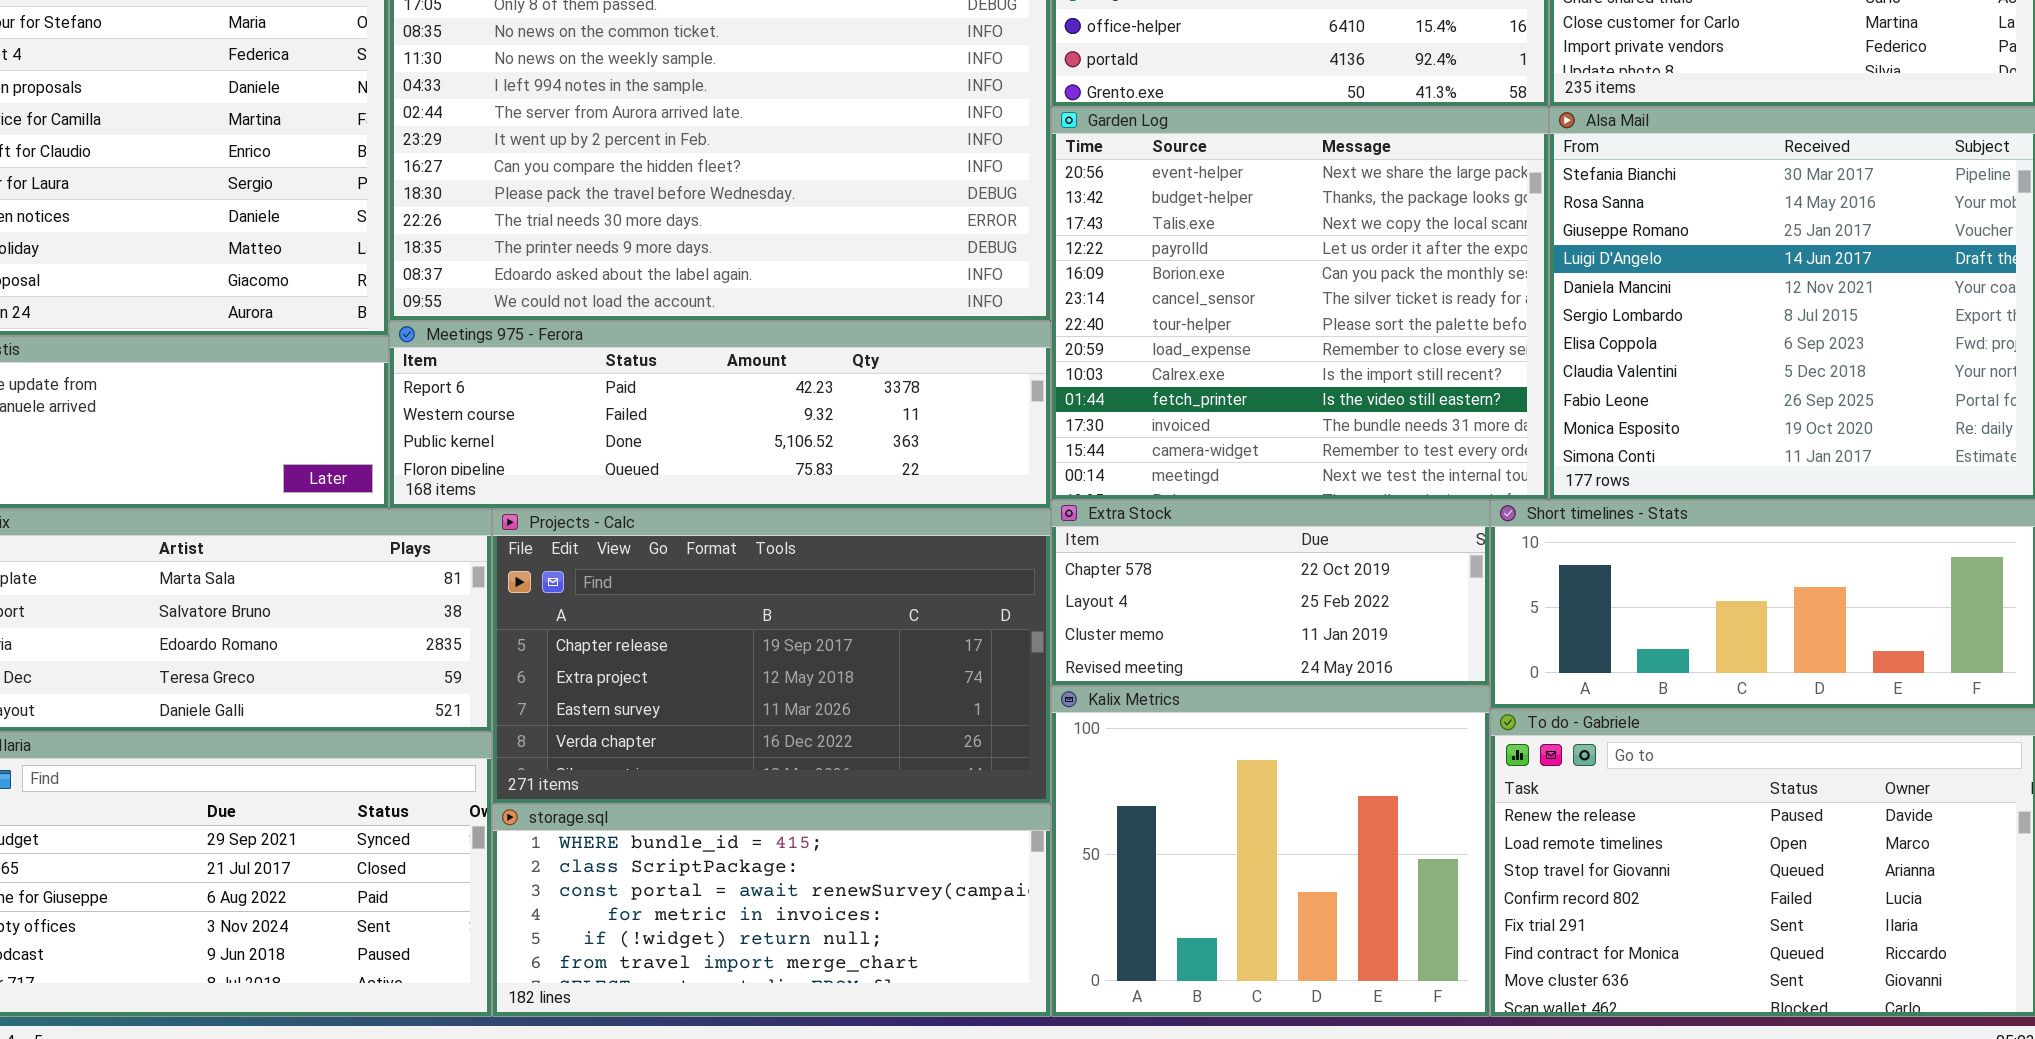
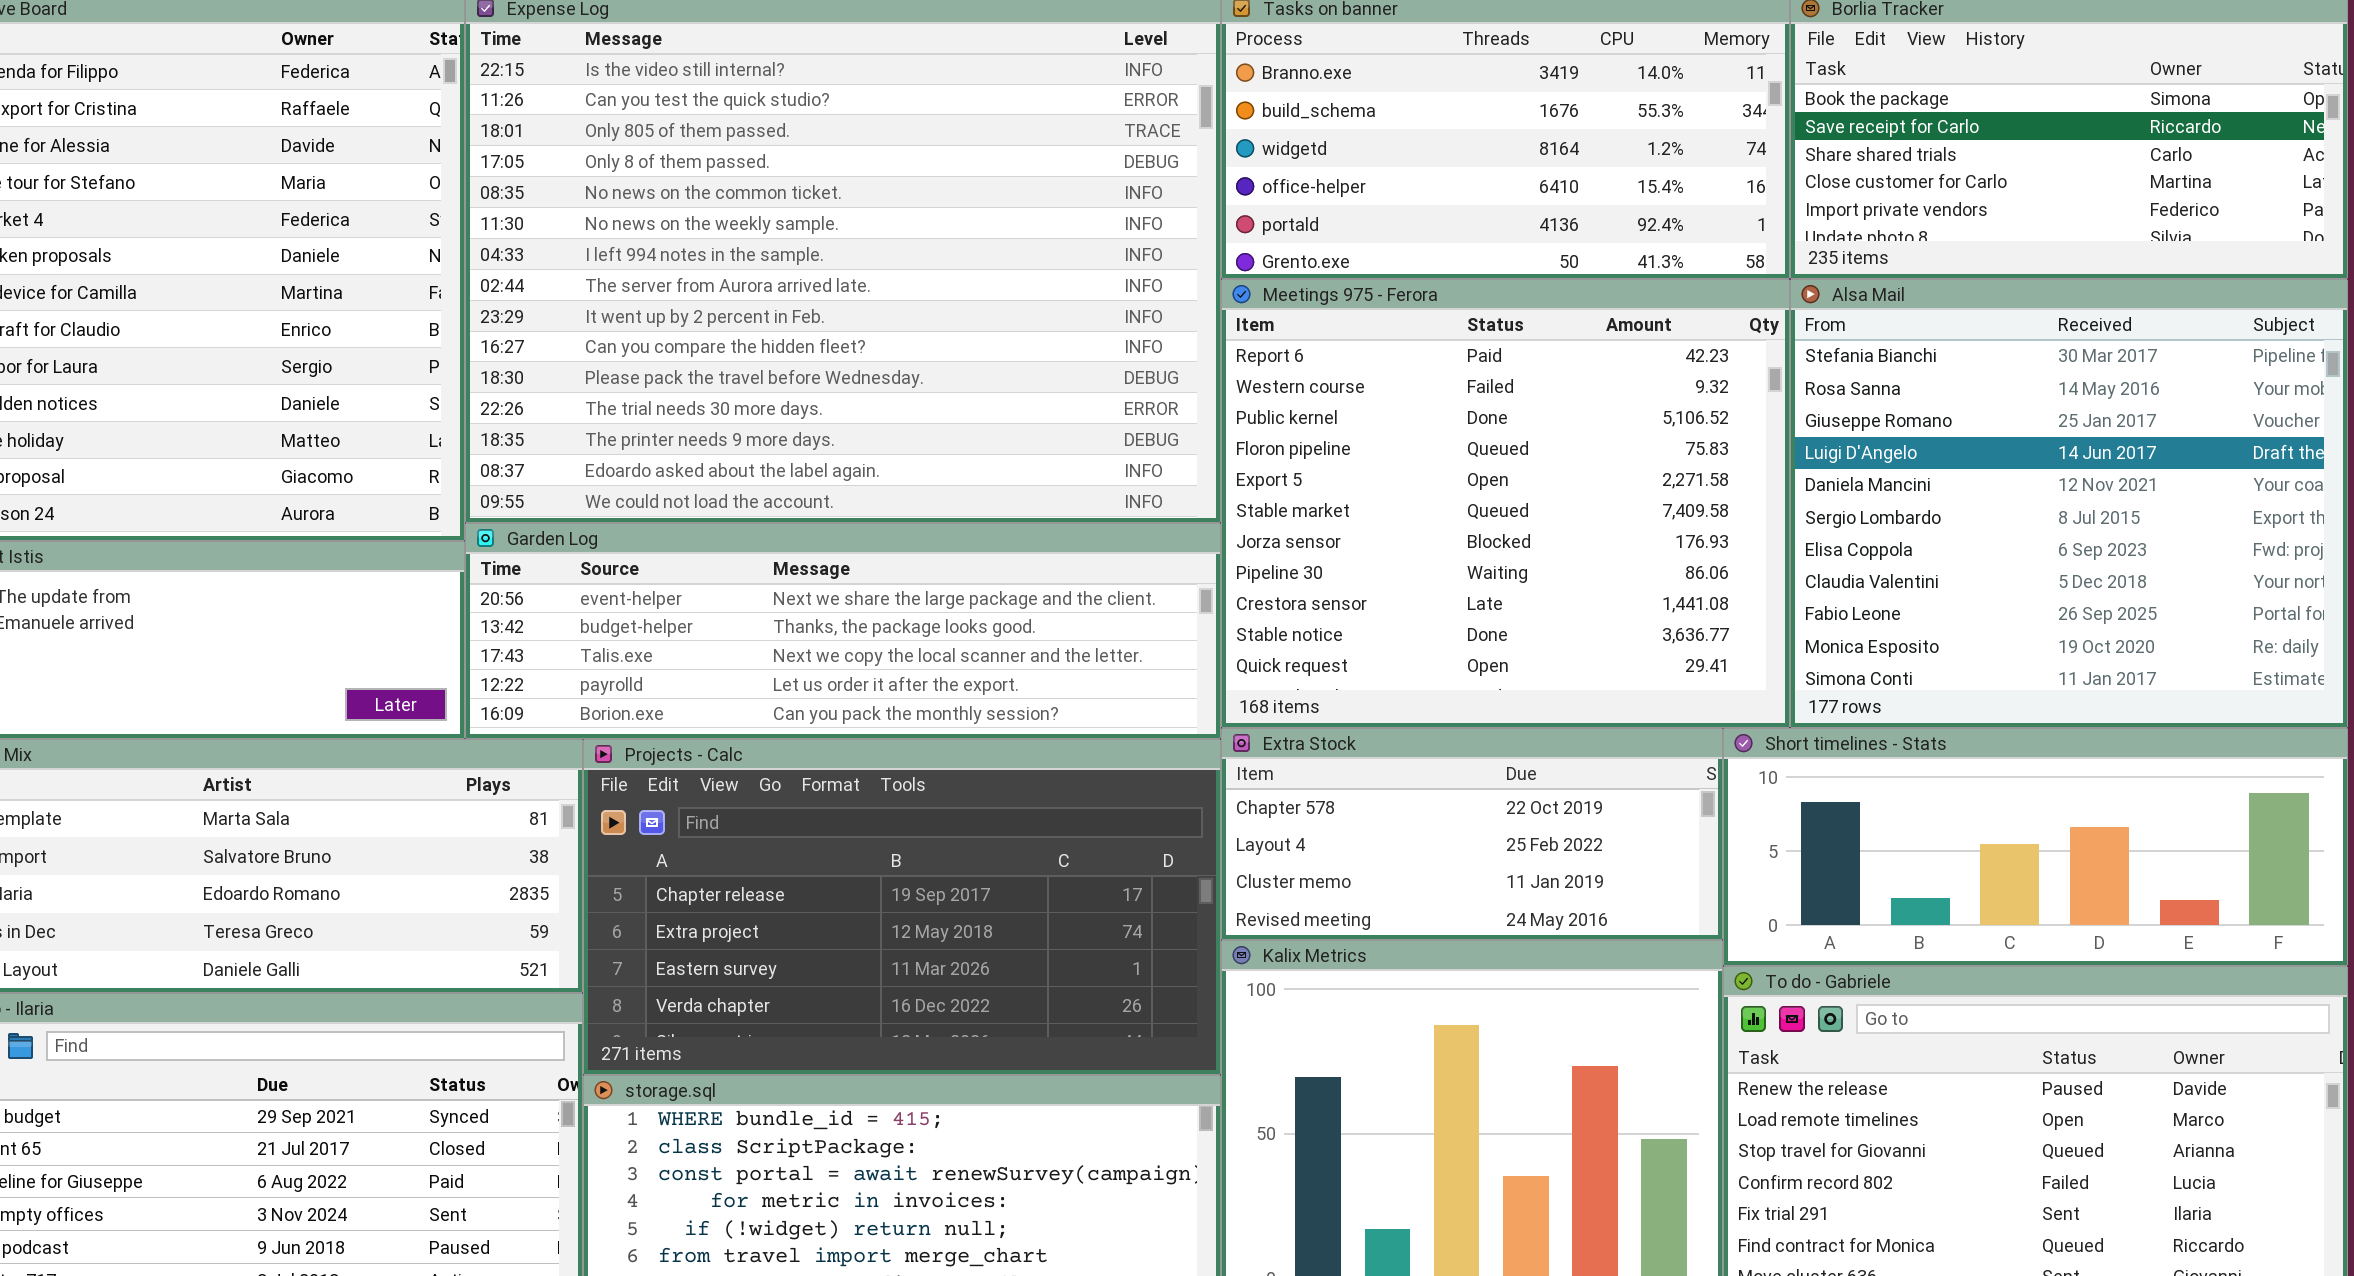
Garden Log: [1051,107,1549,500] -> [465,523,1221,739], moved, resized
Meetings 975 - Ferora: [389,321,1051,509] -> [1221,279,1790,728], moved, resized

